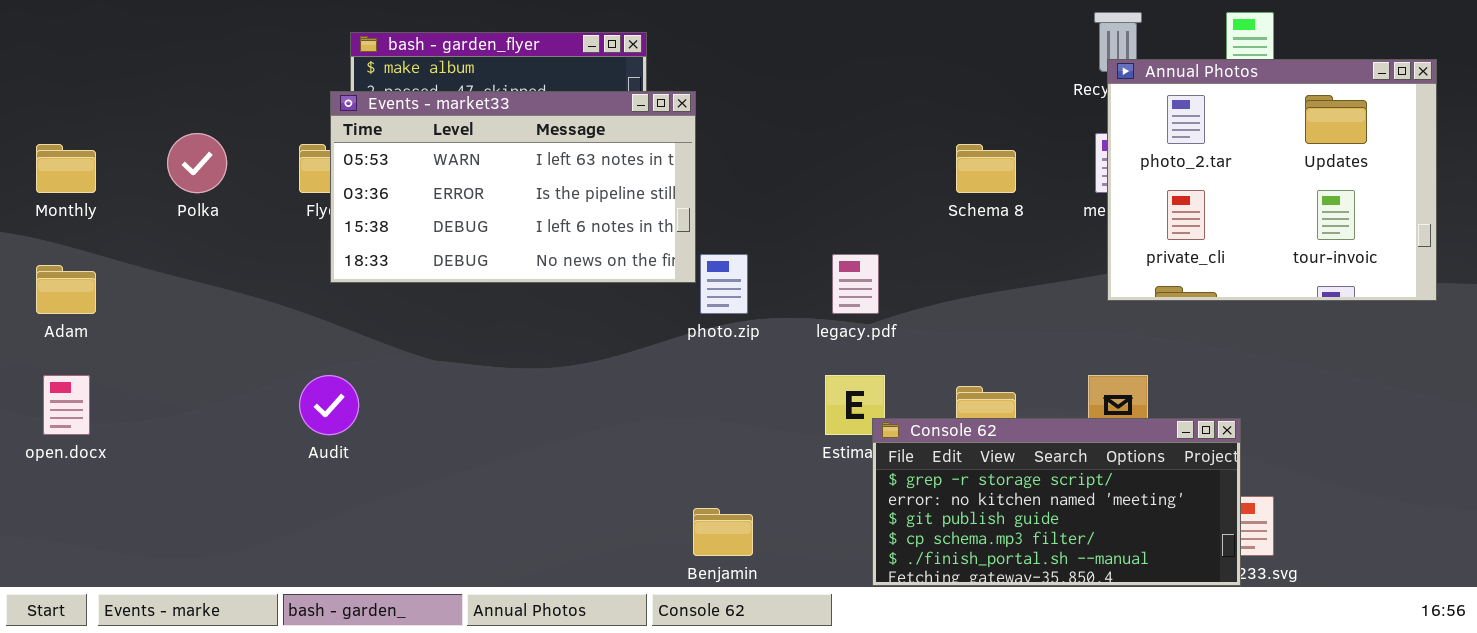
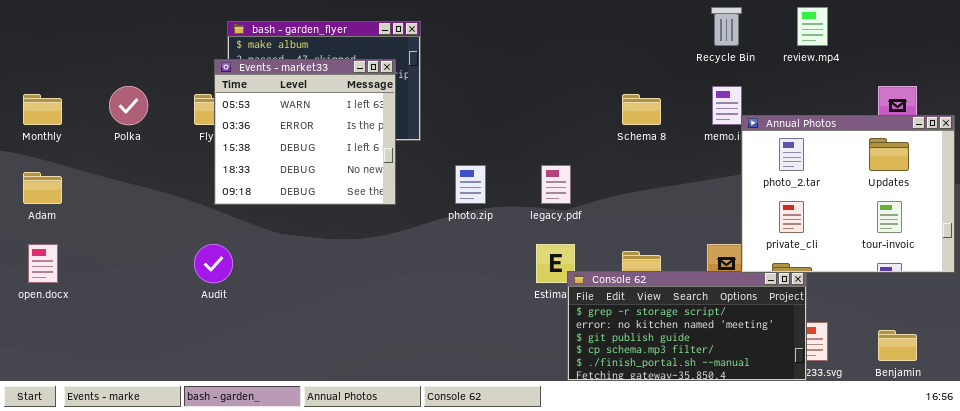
Annual Photos: [1107,59,1437,301] -> [741,115,955,273], moved
Events - market33: [330,91,696,283] -> [214,59,396,205], resized
Benjamin: [693,508,753,556] -> [878,330,917,361], moved

